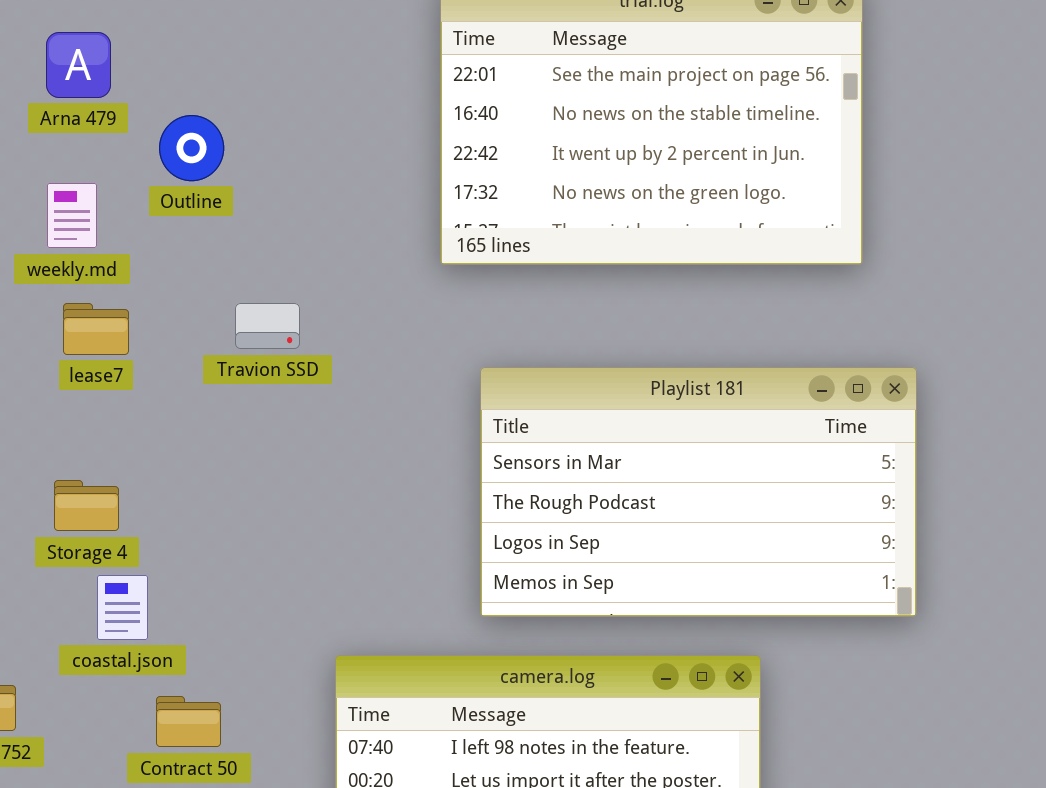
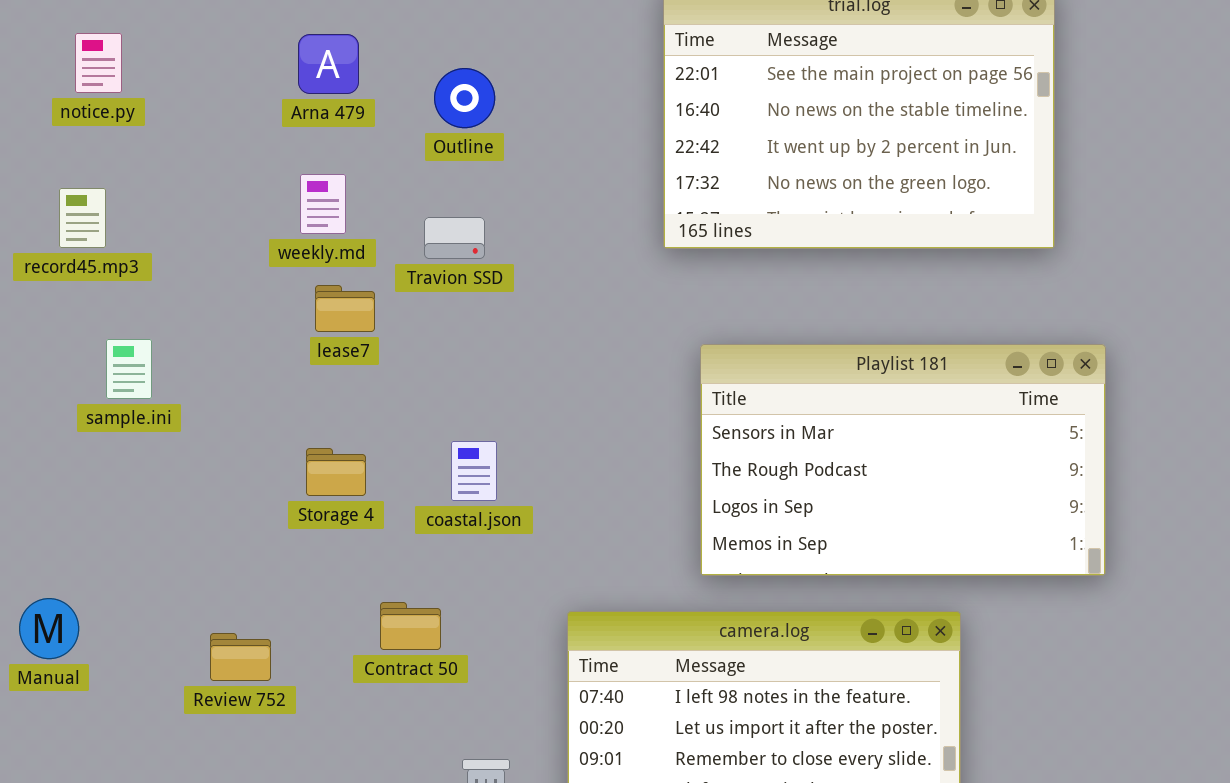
Outline: [159,115,224,181] -> [434,68,495,128], moved
Travion SSD: [235,303,300,349] -> [424,217,485,259], moved
coastal.json: [97,575,148,640] -> [451,441,497,501], moved
Contract 50: [156,696,221,747] -> [380,602,441,650], moved

